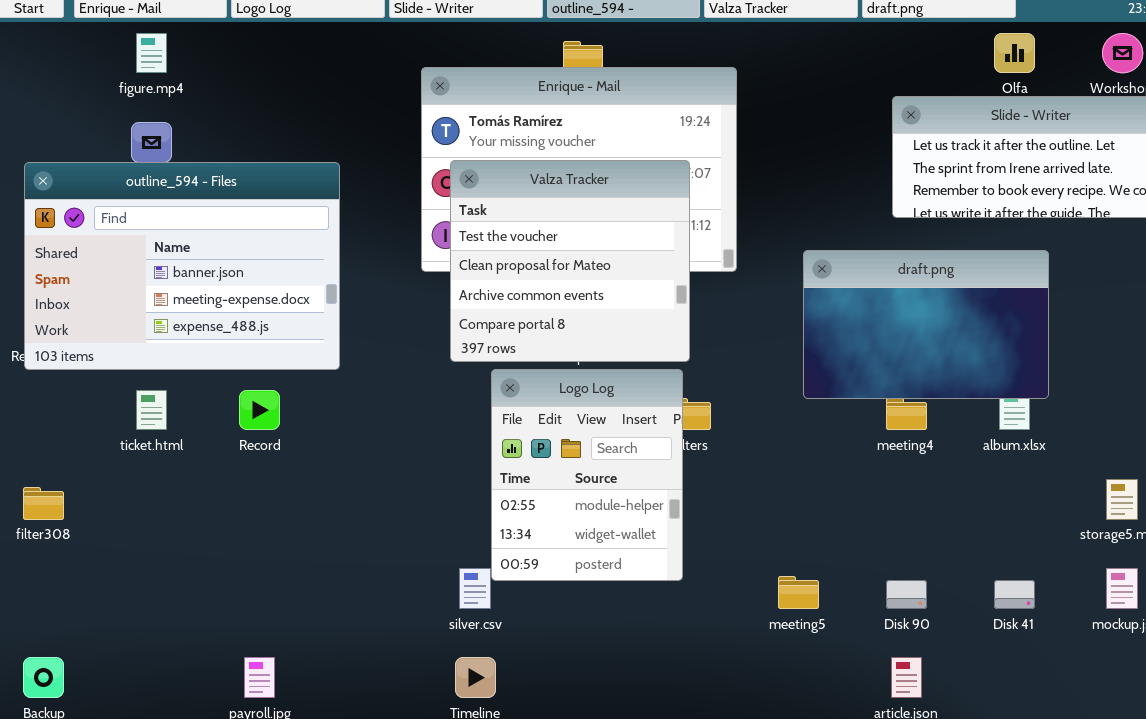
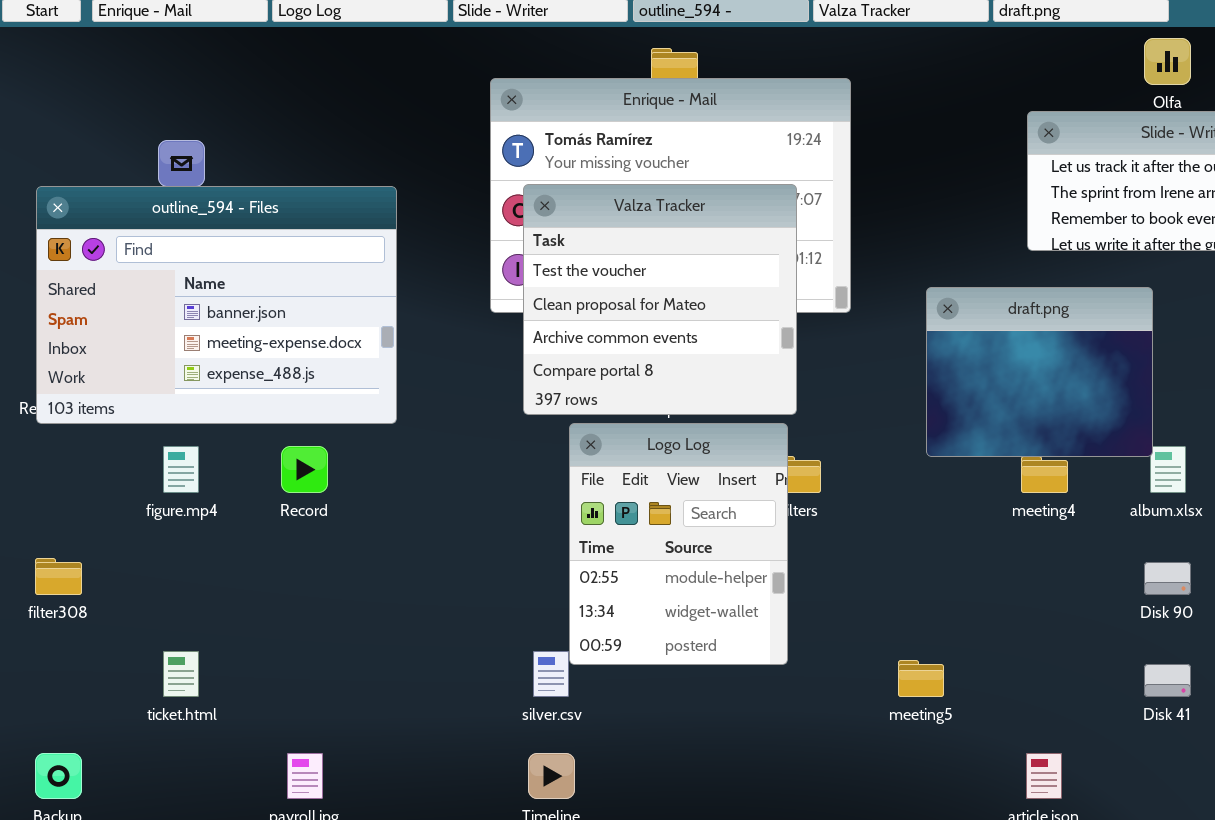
figure.mp4: [136,33,167,73] -> [163,446,199,493], moved
draft.png: [803,250,1049,399] -> [926,287,1153,457], resized
ticket.html: [136,390,167,430] -> [163,651,199,697], moved
Disk 90: [886,580,927,609] -> [1144,562,1191,595], moved

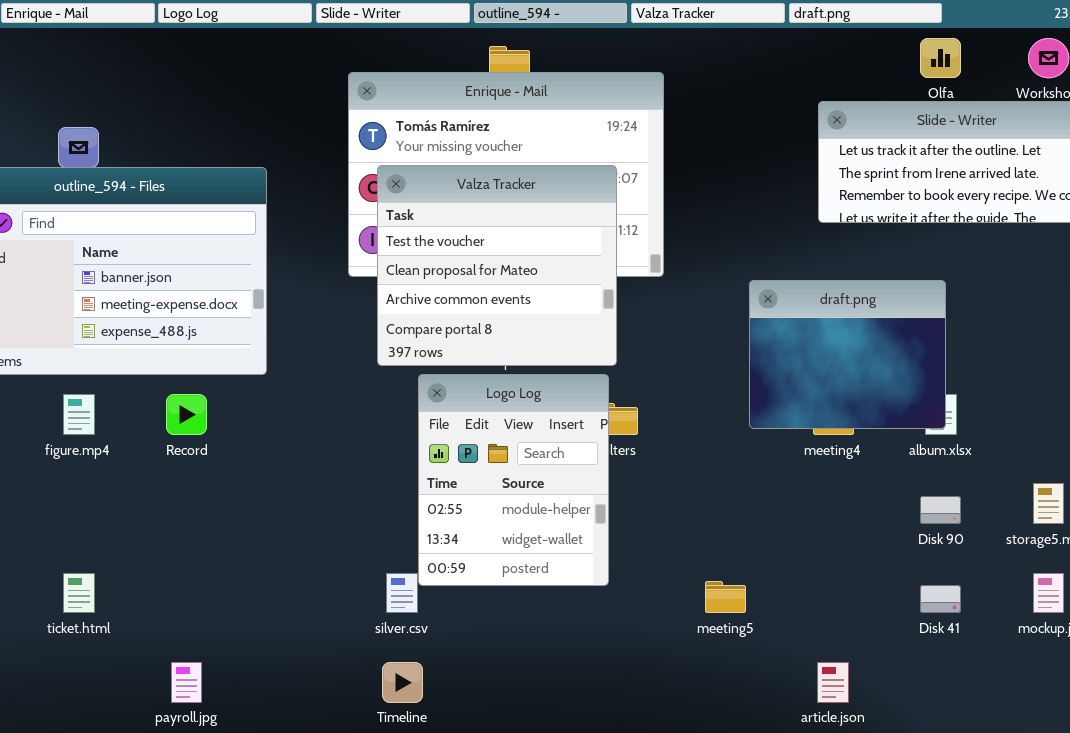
draft.png: [926,287,1153,457] -> [749,280,946,429], moved

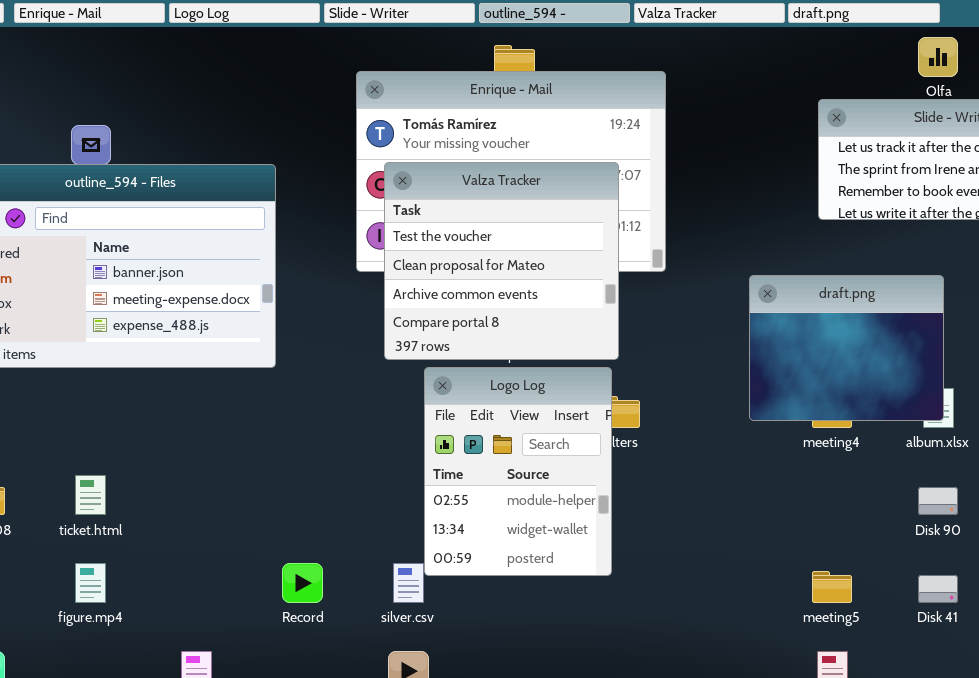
figure.mp4: [63,394,95,435] -> [75,563,106,603], moved
Record: [166,394,207,435] -> [282,563,323,603], moved
ticket.html: [63,573,95,613] -> [75,475,106,515], moved
meeting5: [705,581,746,613] -> [812,571,852,603], moved

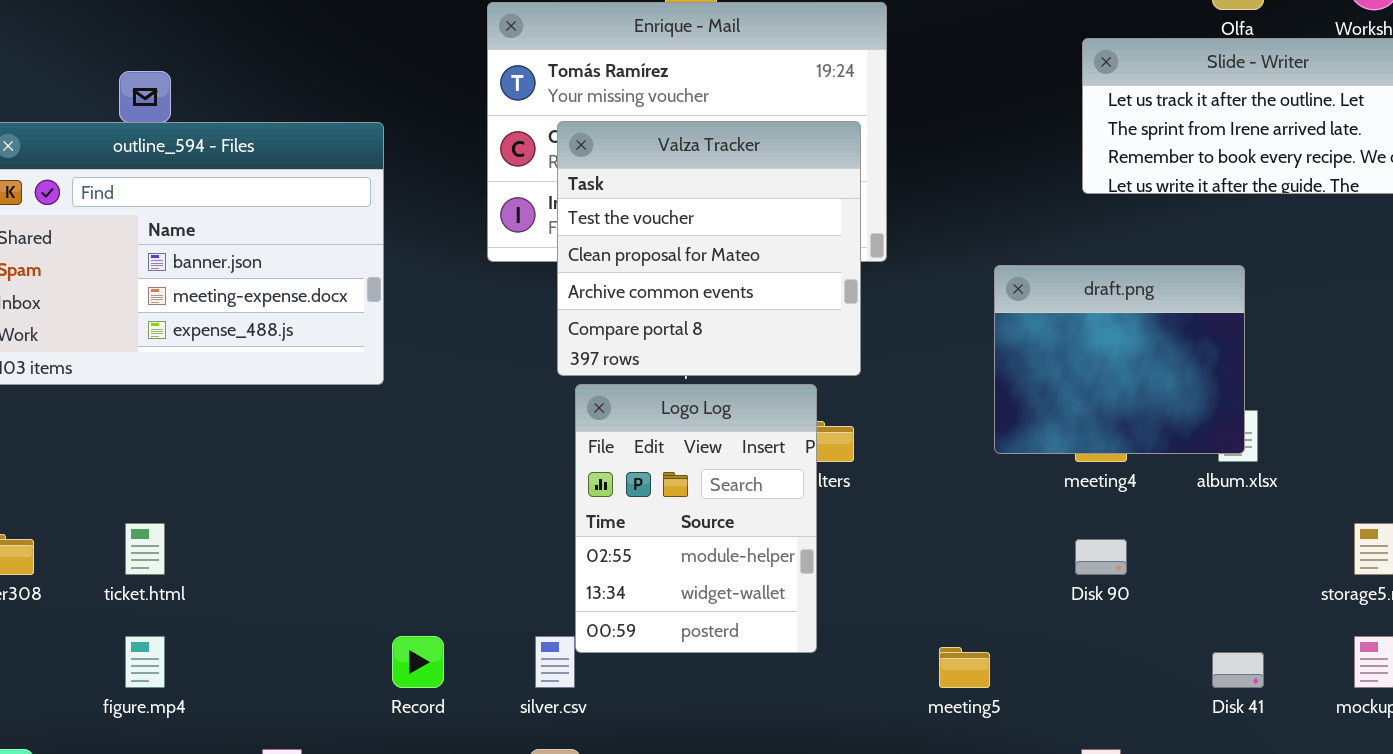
Valza Tracker: [384,162,619,360] -> [557,121,861,376], moved
Disk 90: [918,487,958,515] -> [1075,539,1127,575], moved
meeting5: [812,571,852,603] -> [939,647,990,688], moved

